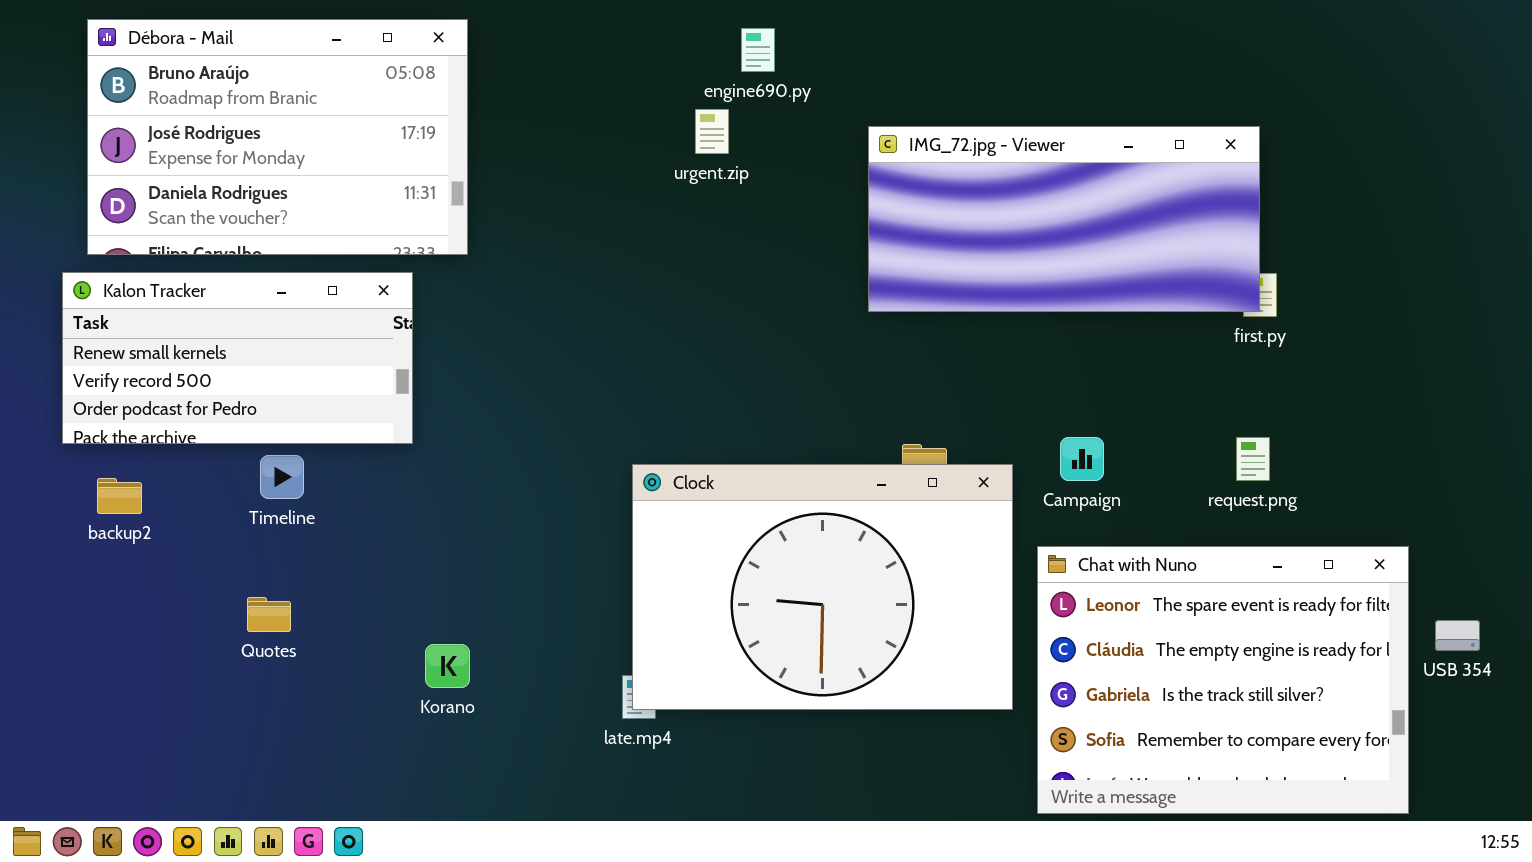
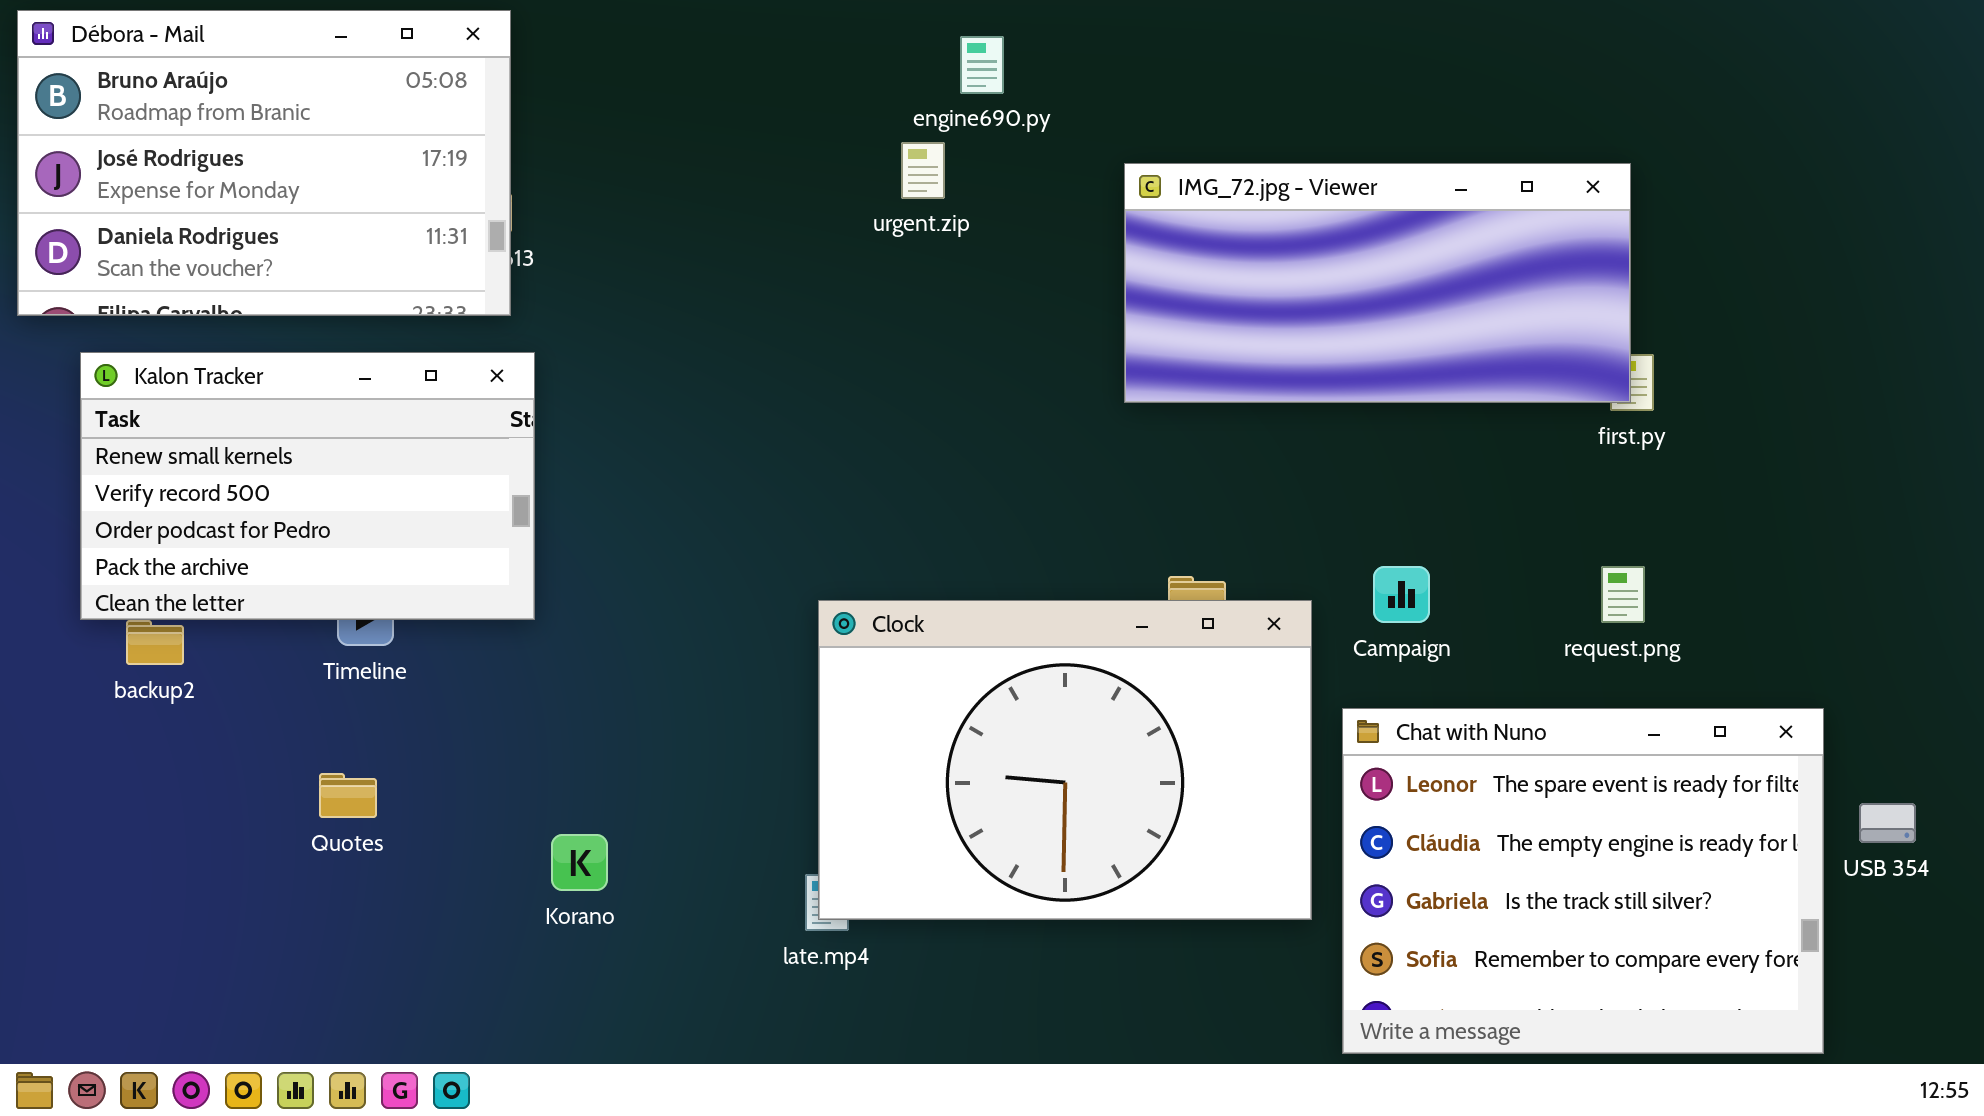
Débora - Mail: [87,19,468,255] -> [17,10,511,316], moved
Kalon Tracker: [62,272,413,444] -> [80,352,535,620], resized

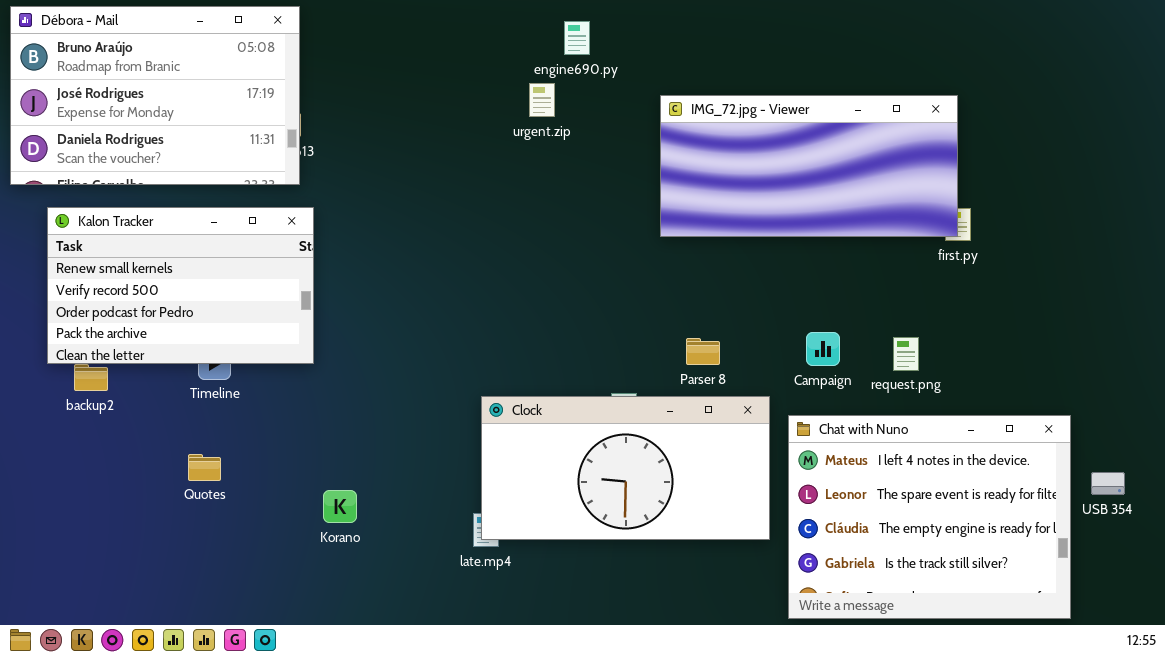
request.png: [1601,566,1645,623] -> [893,337,919,371], moved
Clock: [818,600,1312,920] -> [481,396,770,540], resized
Chat with Nuno: [1342,708,1824,1054] -> [788,415,1071,619], scrolled up 1 row

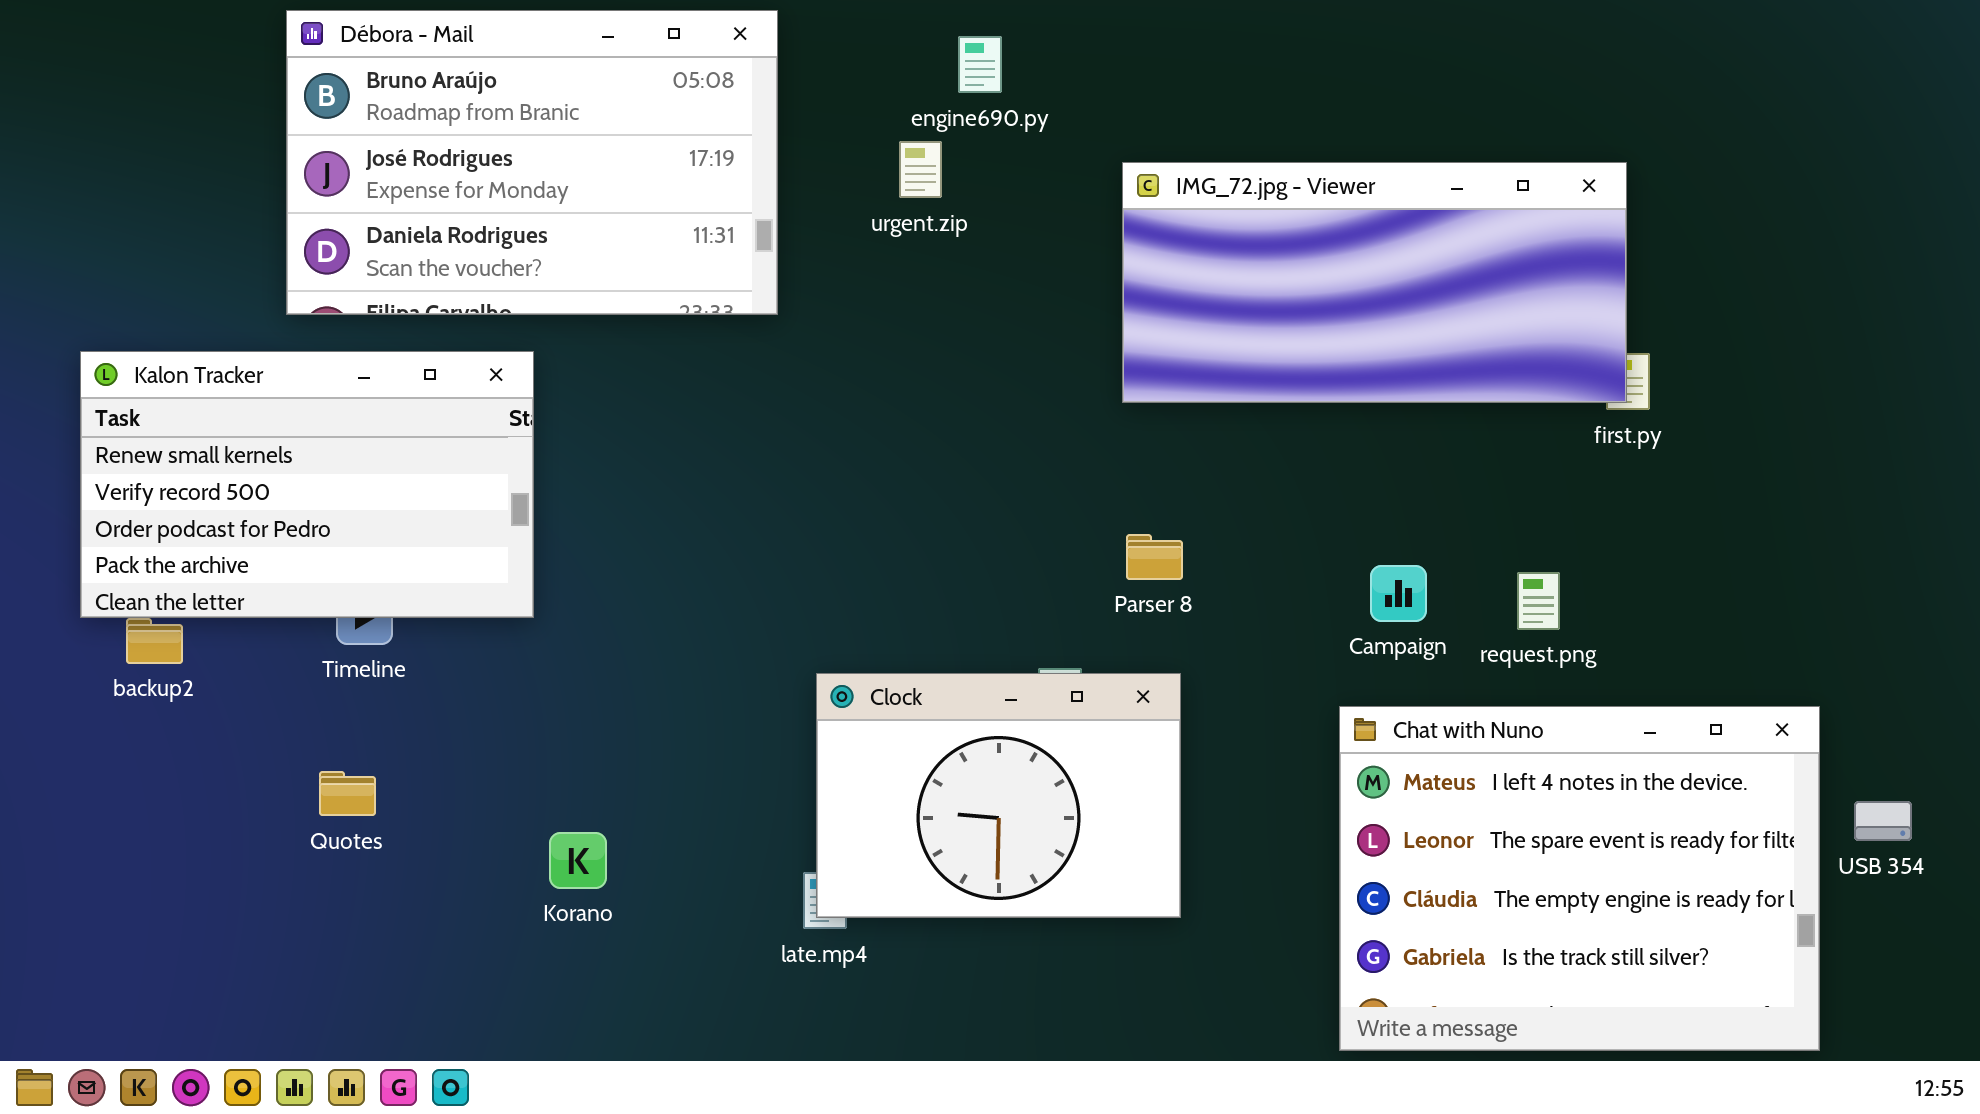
Débora - Mail: [10,6,300,185] -> [286,10,778,315], moved
Parser 8: [686,338,720,365] -> [1126,534,1183,580], moved
Clock: [481,396,770,540] -> [816,673,1181,918], resized

